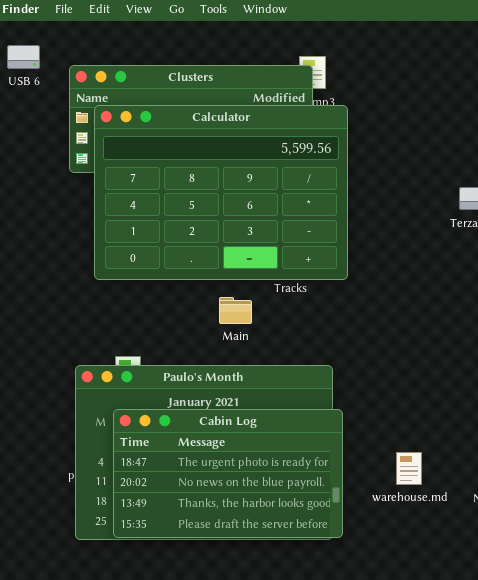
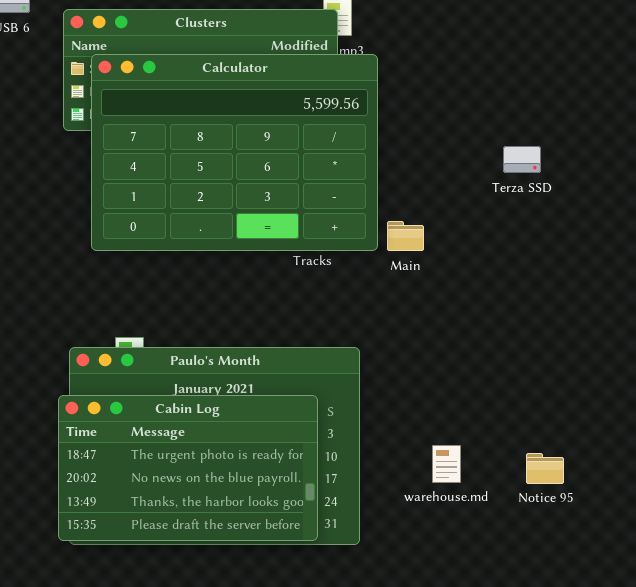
Main: [219,297,252,324] -> [387,221,424,251], moved
Cabin Log: [113,409,343,538] -> [58,395,318,541], moved

